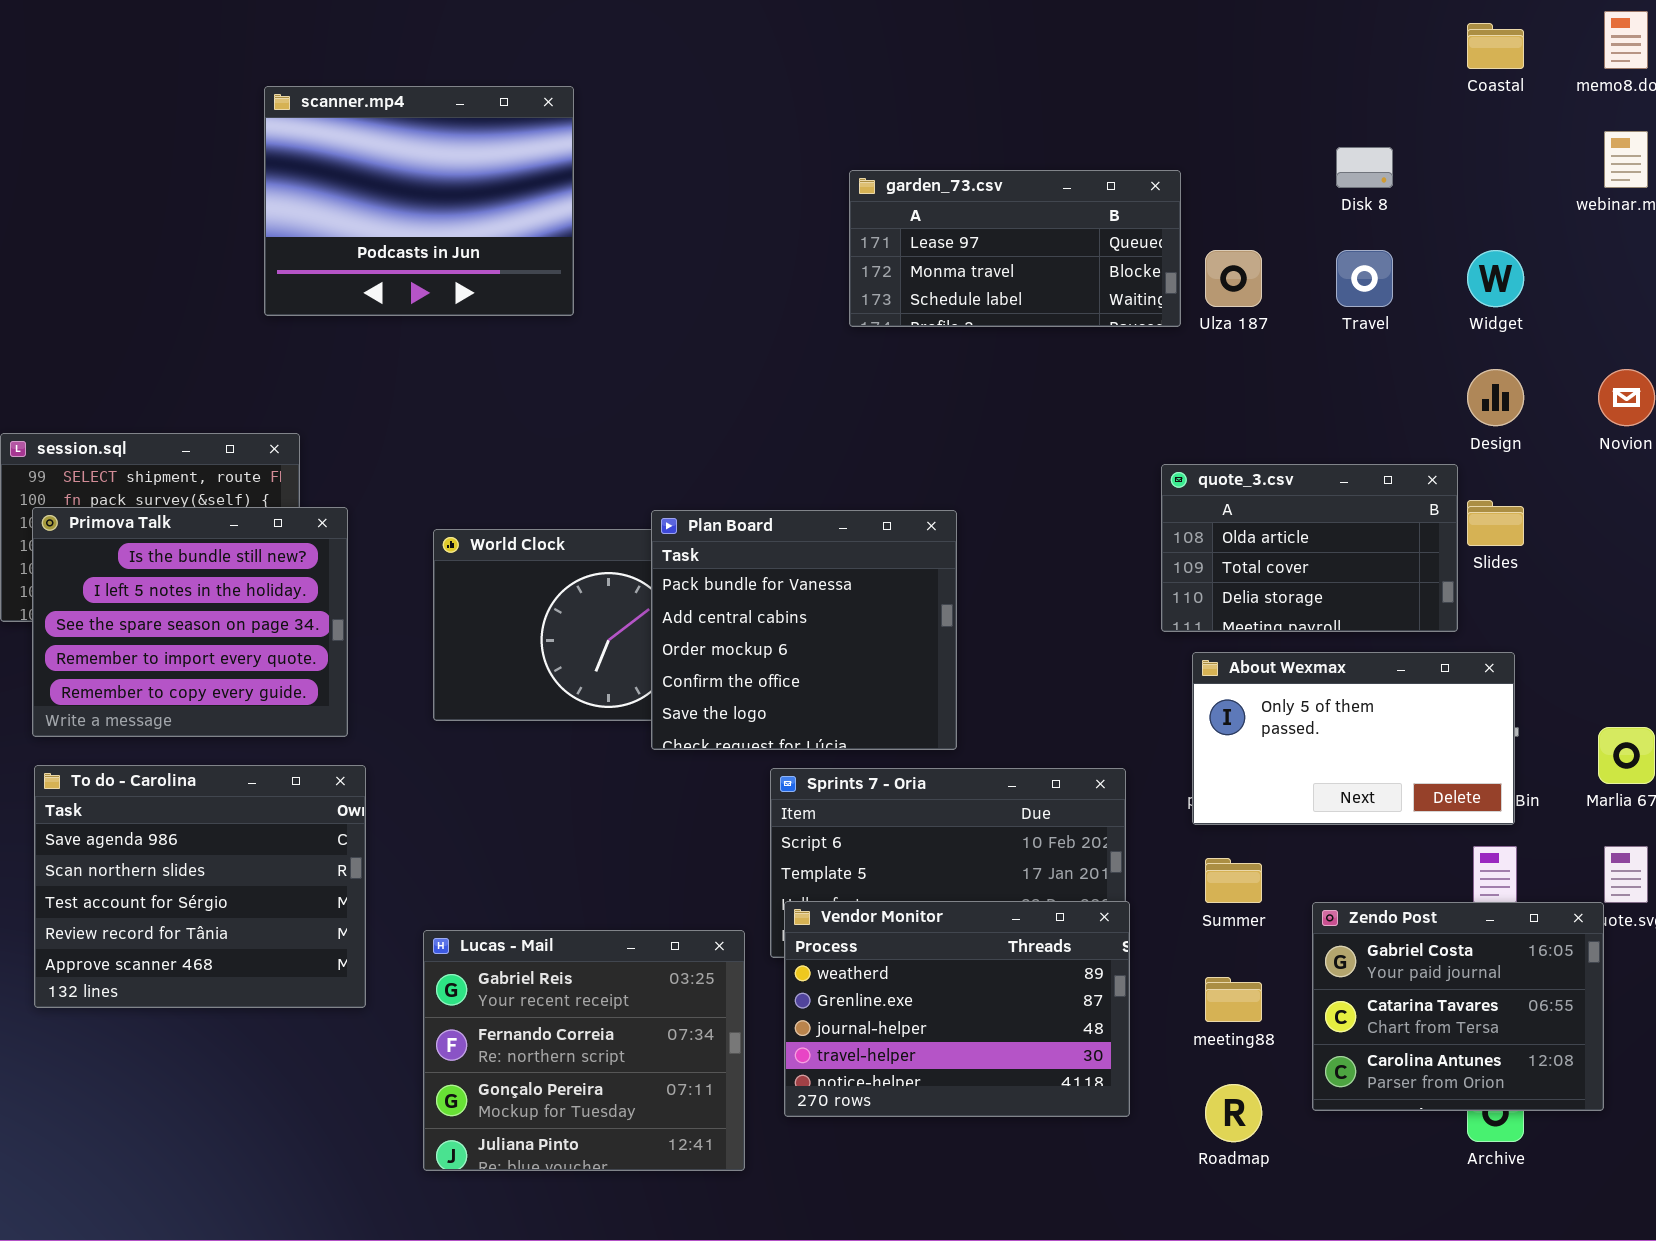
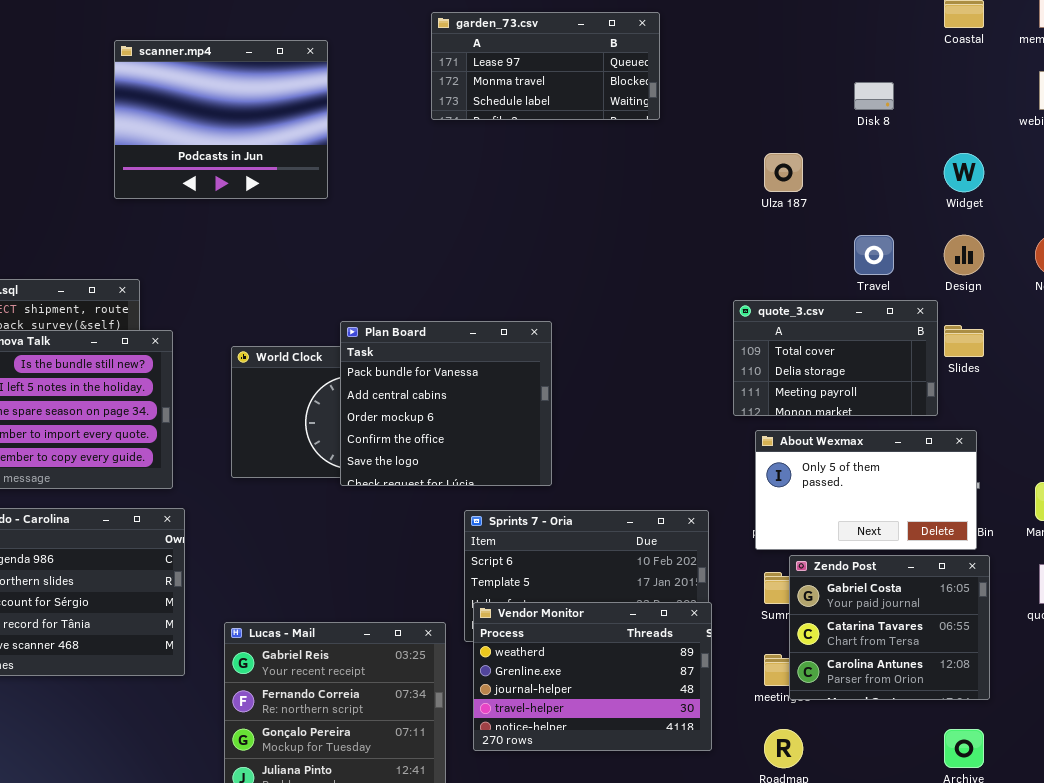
garden_73.csv: [849,170,1181,327] -> [431,12,660,120], moved
Travel: [1336,250,1393,307] -> [854,235,894,275], moved
quote_3.csv: [1161,464,1458,632] -> [733,300,938,416], scrolled down 1 row
Plan Board: [651,510,957,750] -> [340,321,552,486], moved
Zendo Post: [1312,902,1604,1111] -> [789,555,990,700], moved

